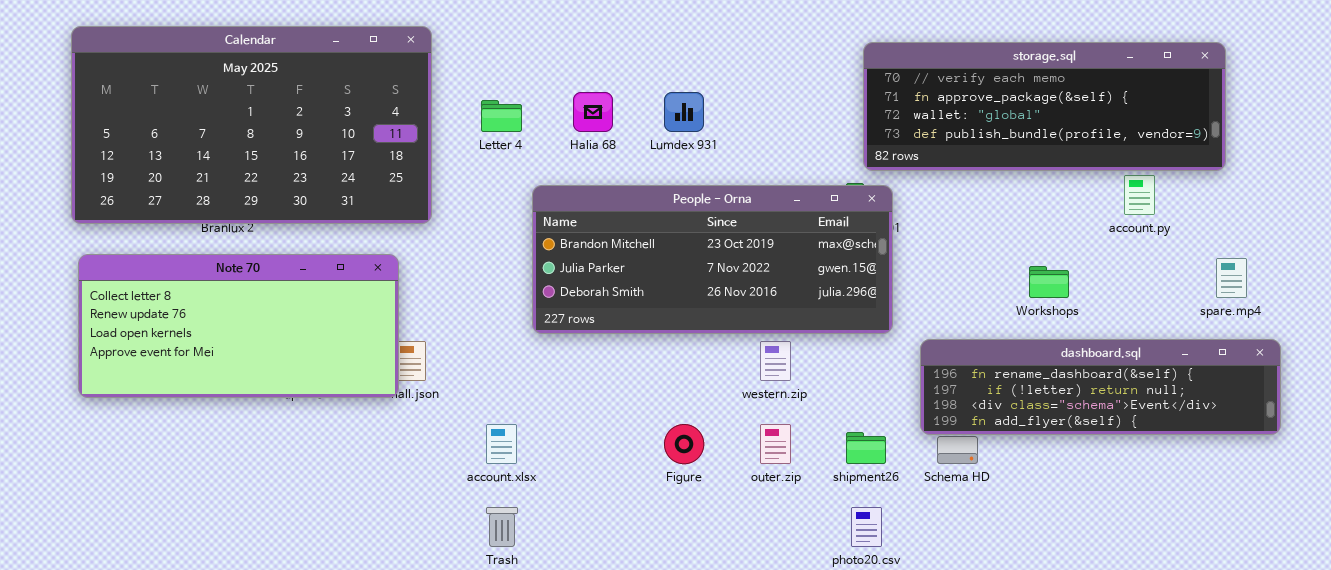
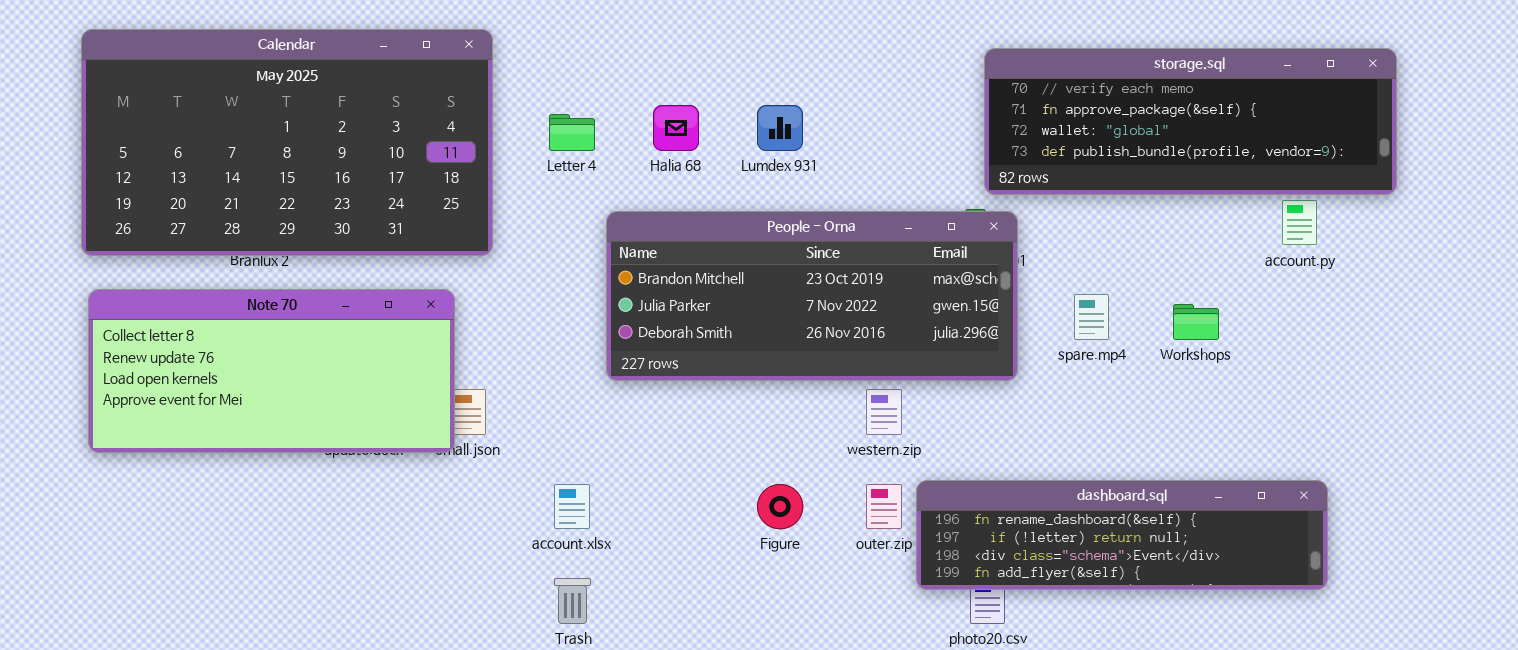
spare.mp4: [1216,258,1247,298] -> [1074,294,1109,340], moved
dashboard.sql: [920,339,1281,435] -> [916,480,1328,590], moved

